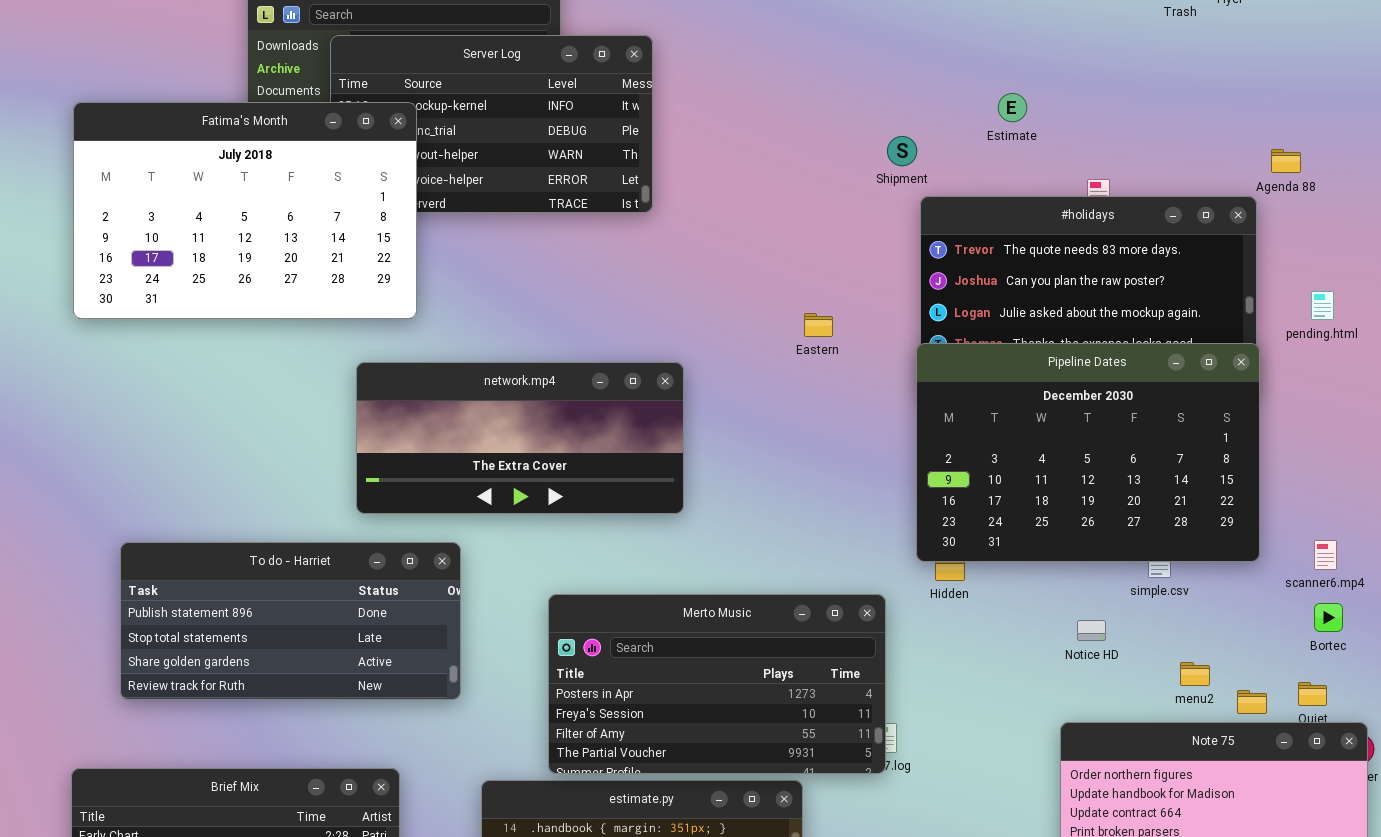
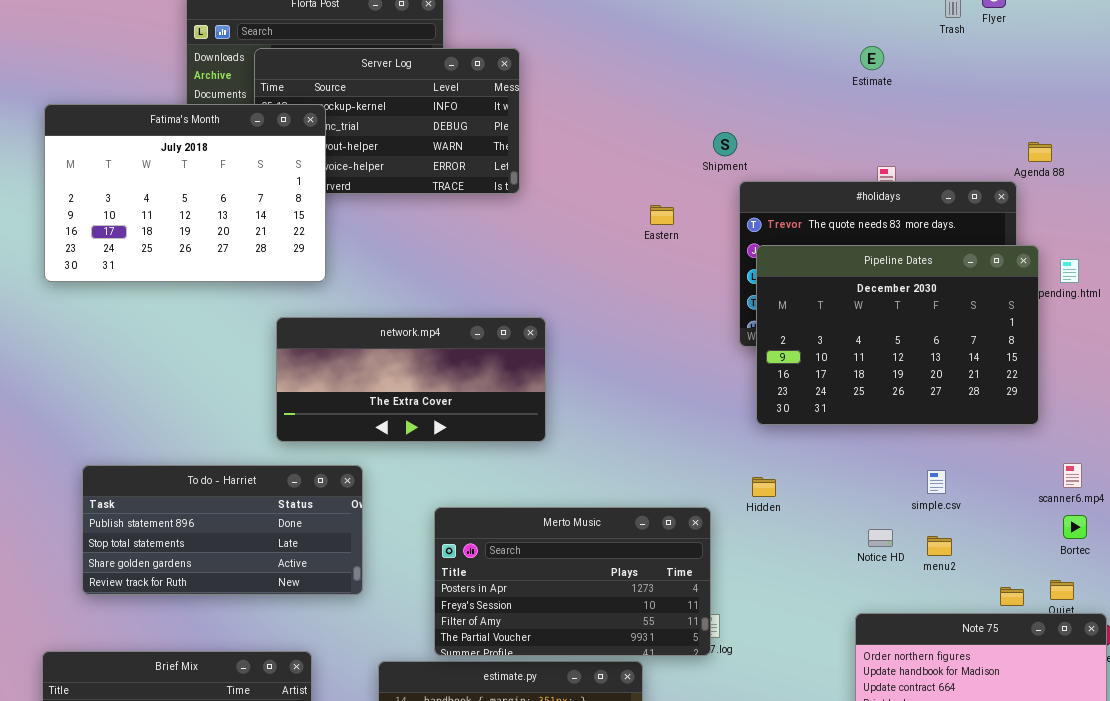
Estimate: [998,93,1027,122] -> [860,46,884,70], moved
Eastern: [804,313,833,337] -> [650,205,674,225], moved
Pipeline Dates: [916,343,1260,562] -> [756,245,1039,425], moved
menu2: [1180,662,1210,686] -> [927,536,952,556], moved

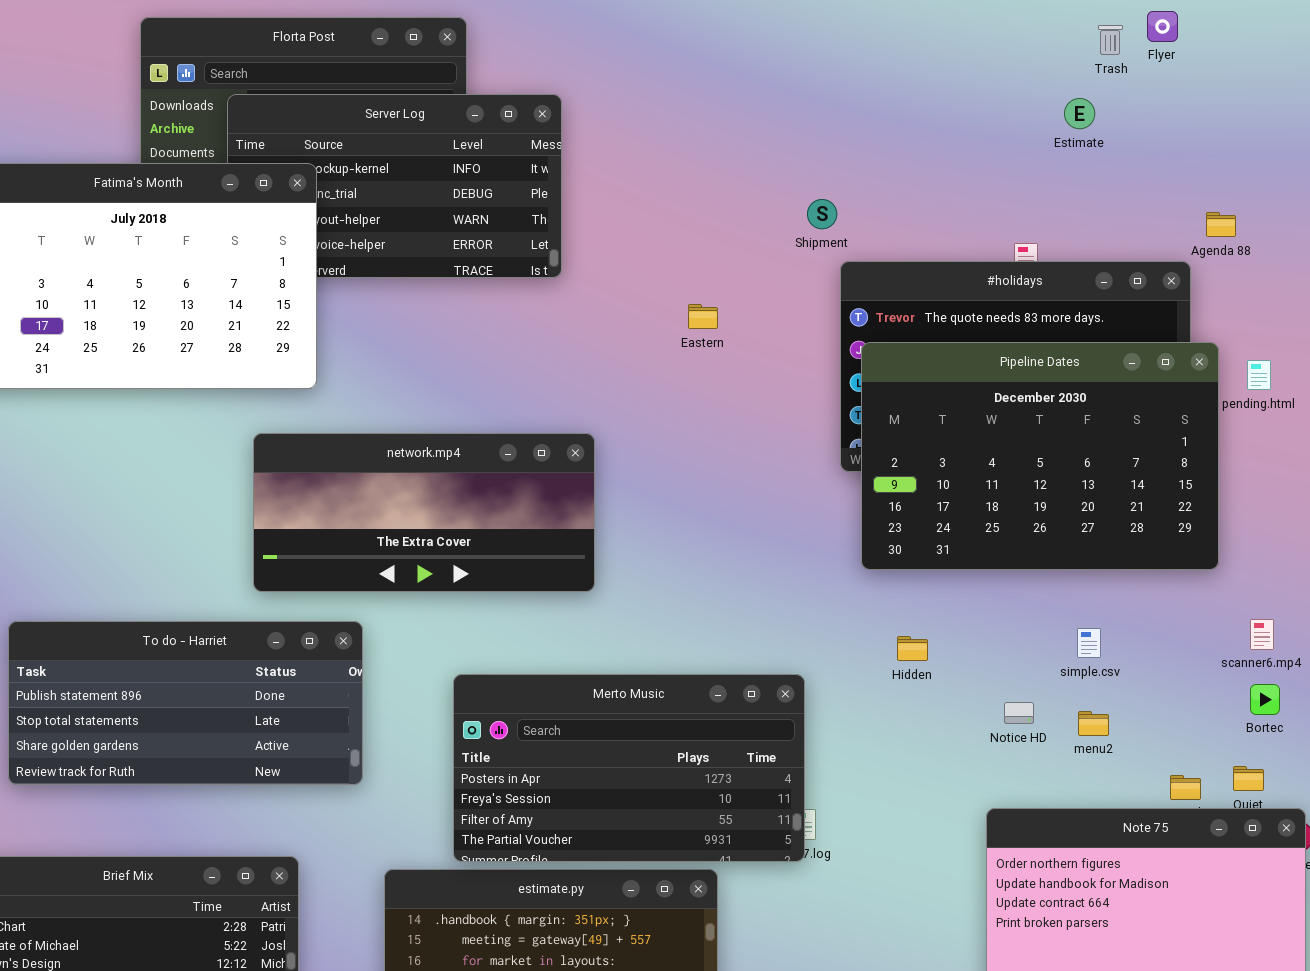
Estimate: [860,46,884,70] -> [1064,98,1095,129], moved
Eastern: [650,205,674,225] -> [688,304,718,329], moved
Hidden: [752,477,776,497] -> [897,636,928,661], moved

